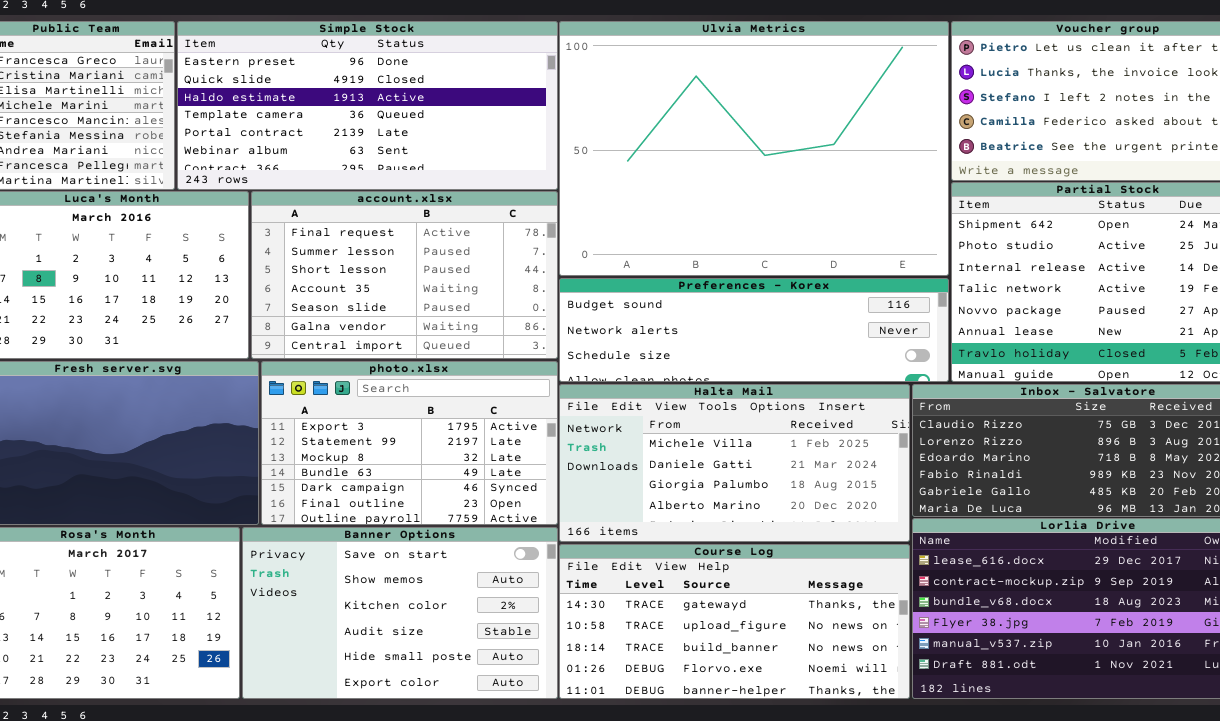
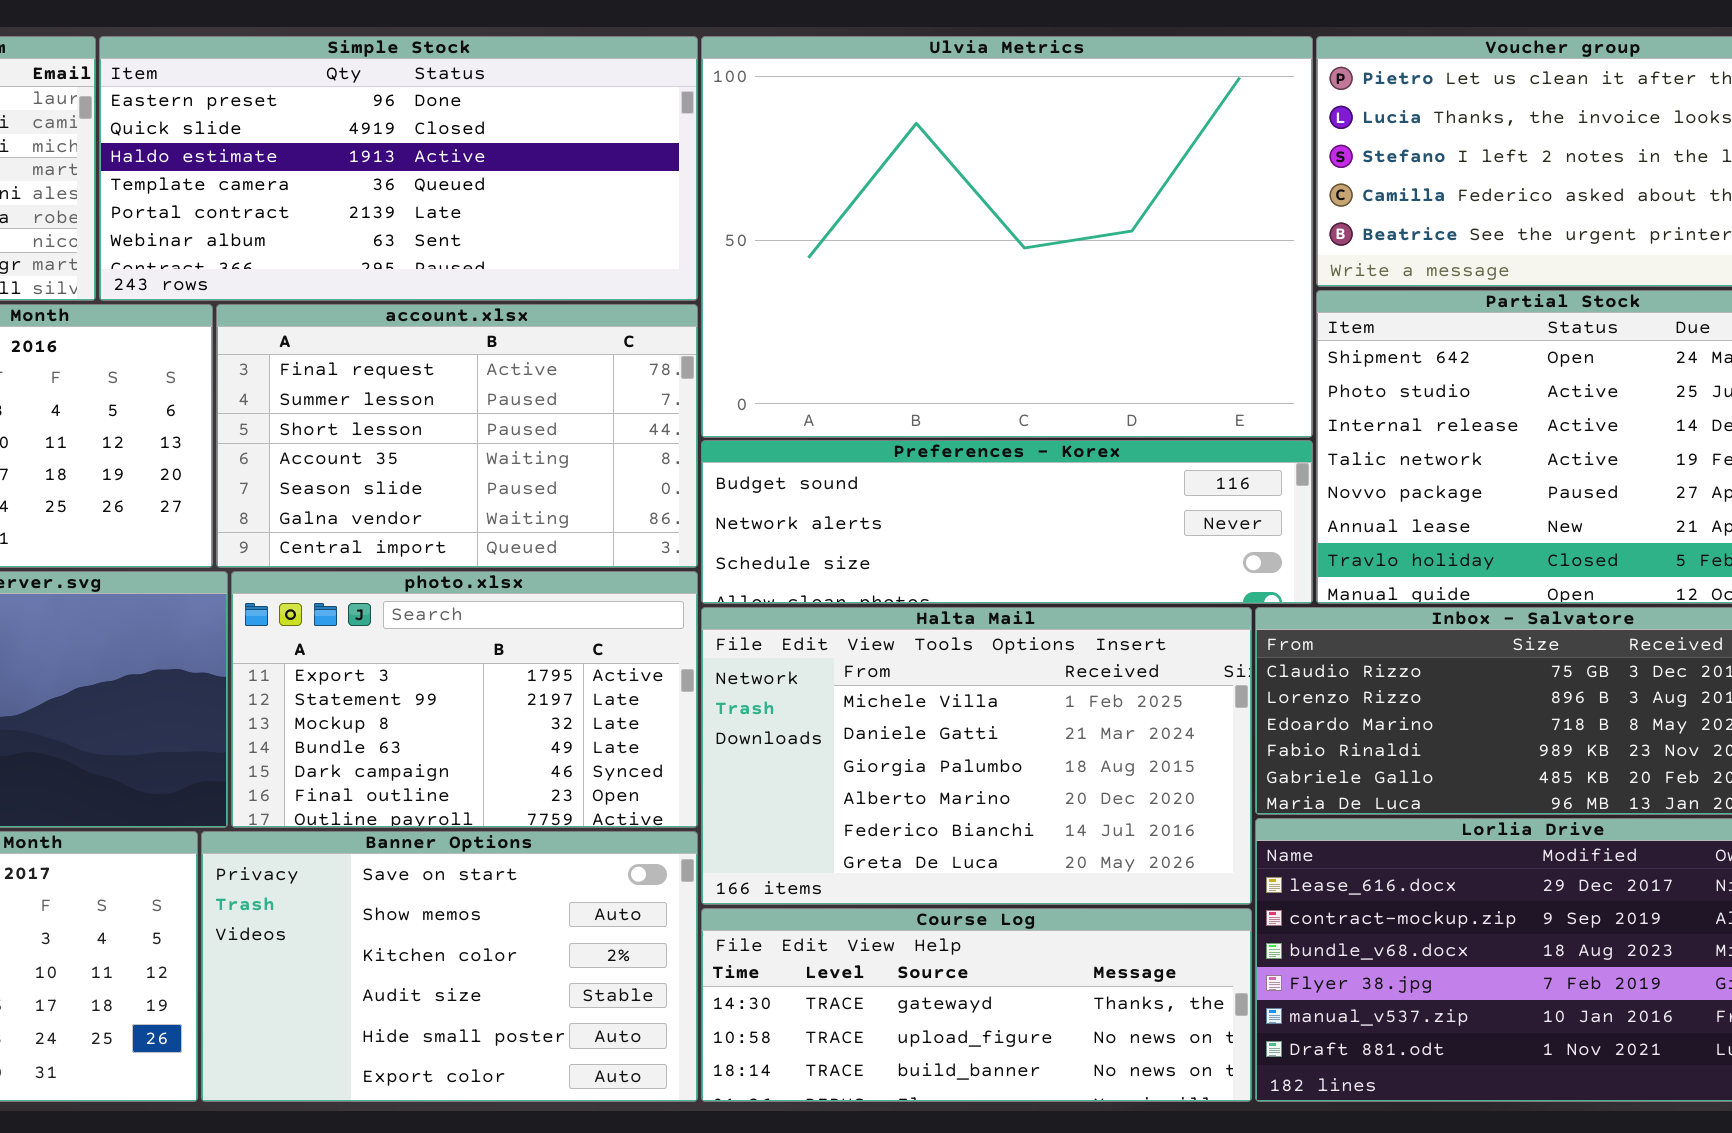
Halta Mail: [559,384,910,542] -> [701,607,1252,905], resized
Course Log: [559,544,910,699] -> [701,908,1252,1102], resized

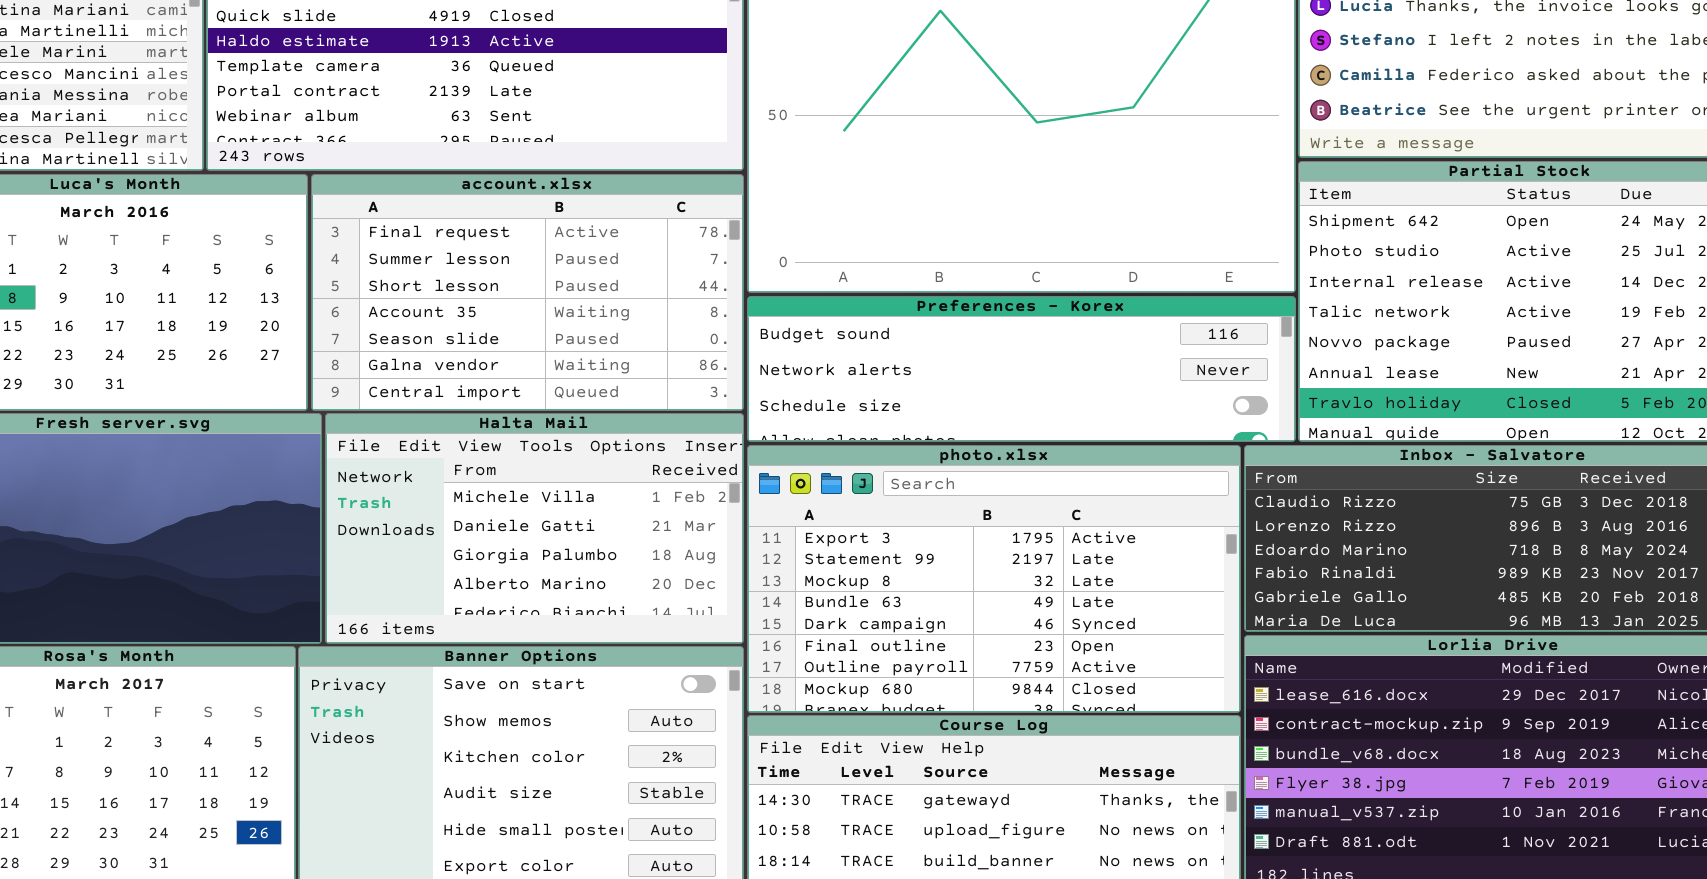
photo.xlsx: [231,571,698,828] -> [747,445,1241,713], moved, resized
Halta Mail: [701,607,1252,905] -> [325,413,744,644], moved, resized

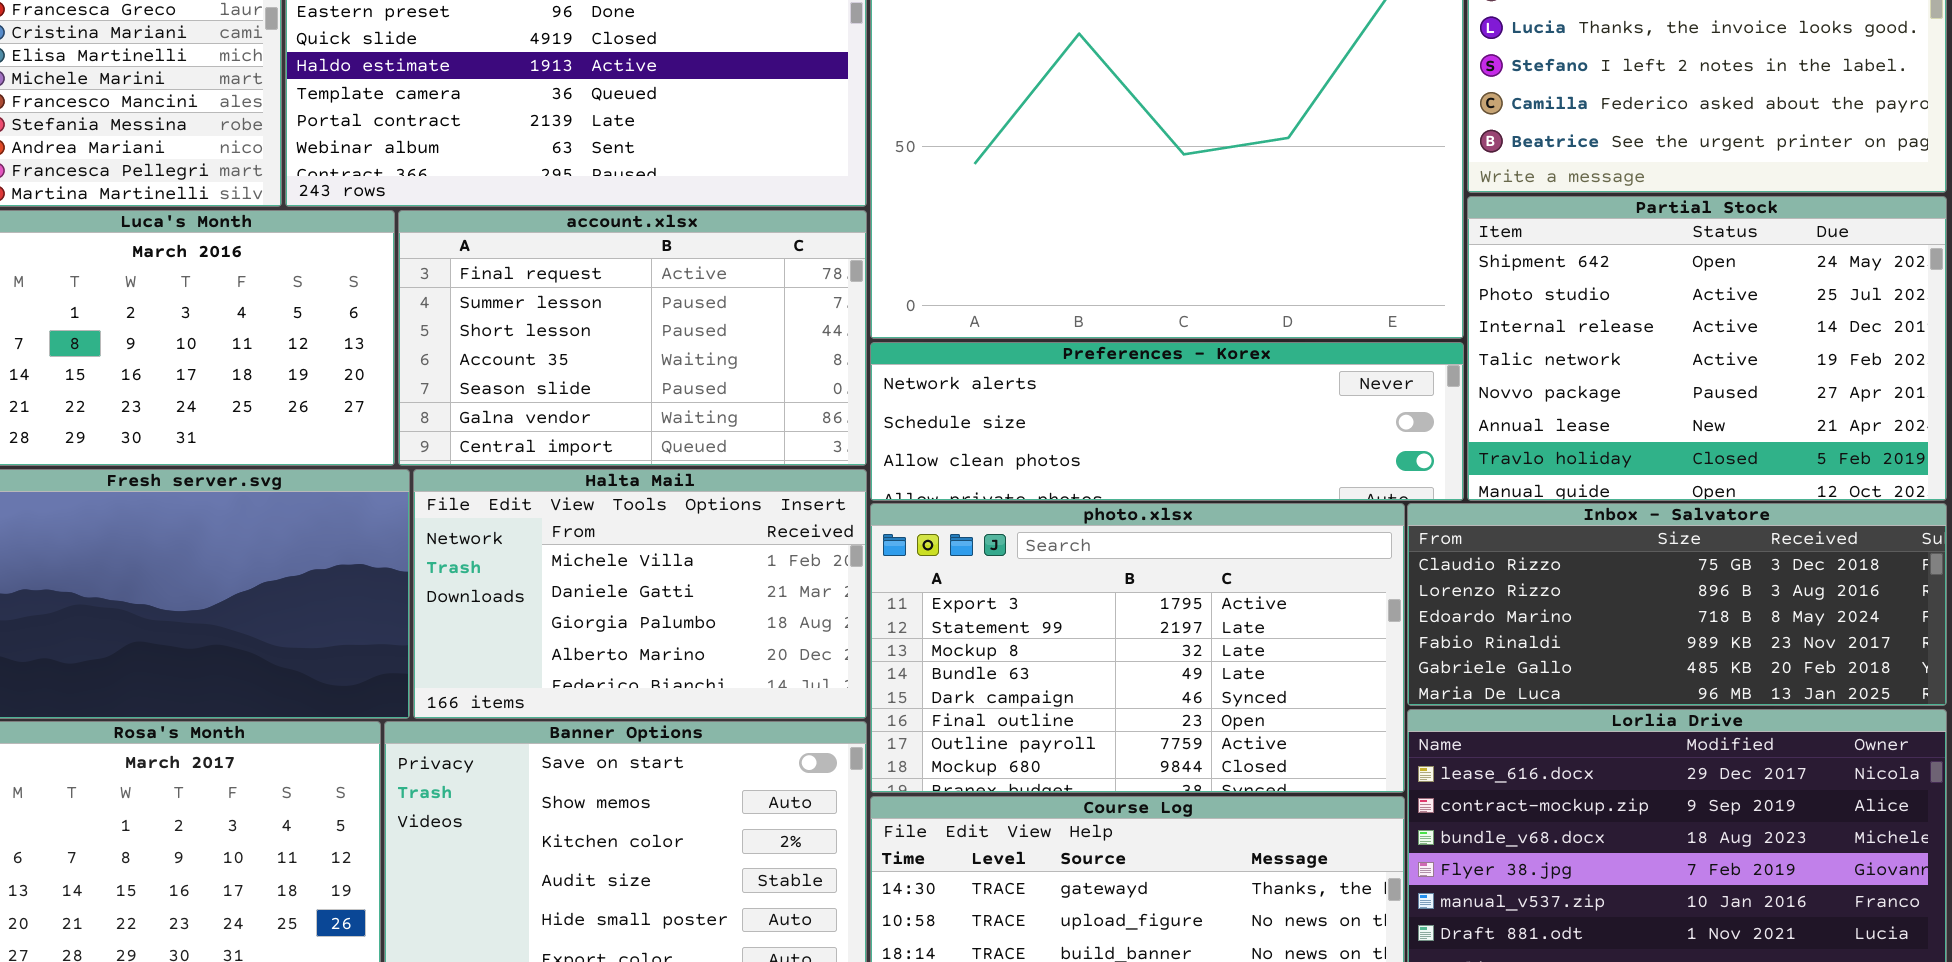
Preferences - Korex: [747,296,1296,442] -> [870,342,1464,501], scrolled down 1 row

